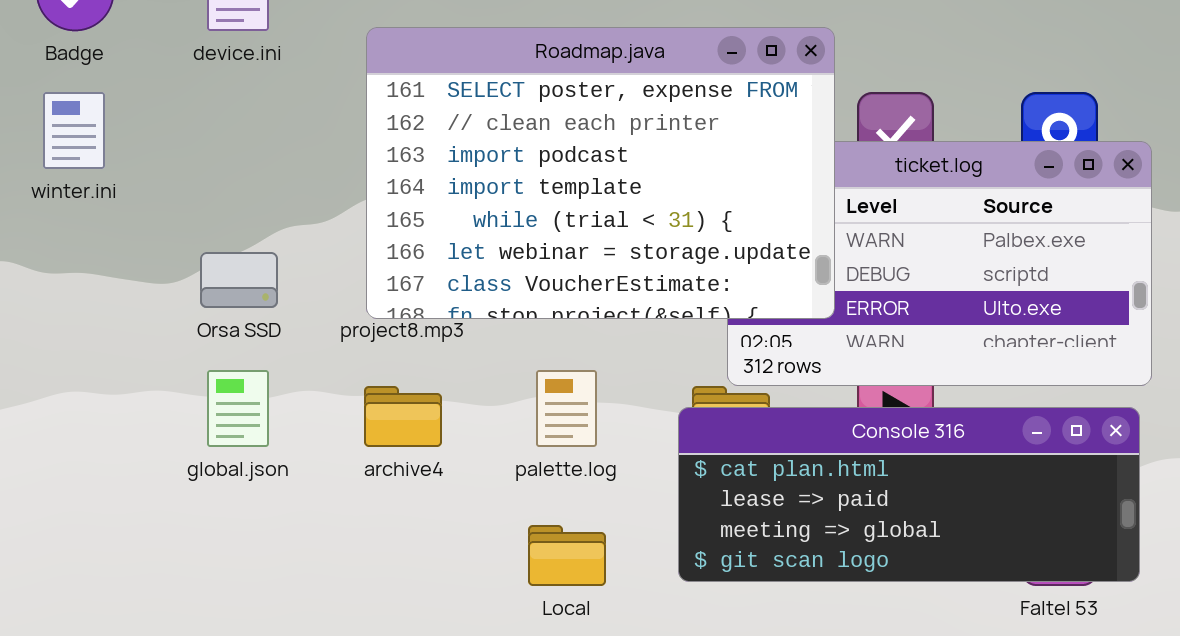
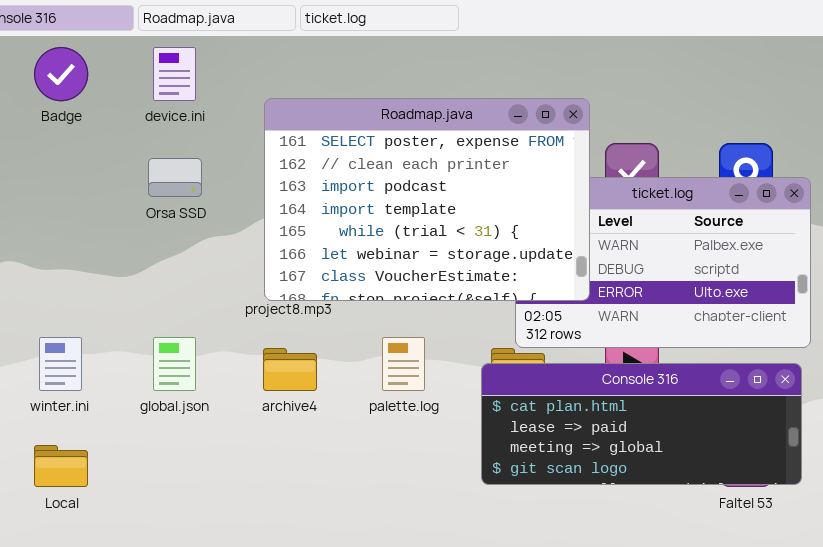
winter.ini: [43,92,105,169] -> [39,337,82,391], moved
Orsa SSD: [200,252,278,308] -> [148,158,202,197], moved
Local: [528,525,606,586] -> [34,445,88,487], moved

